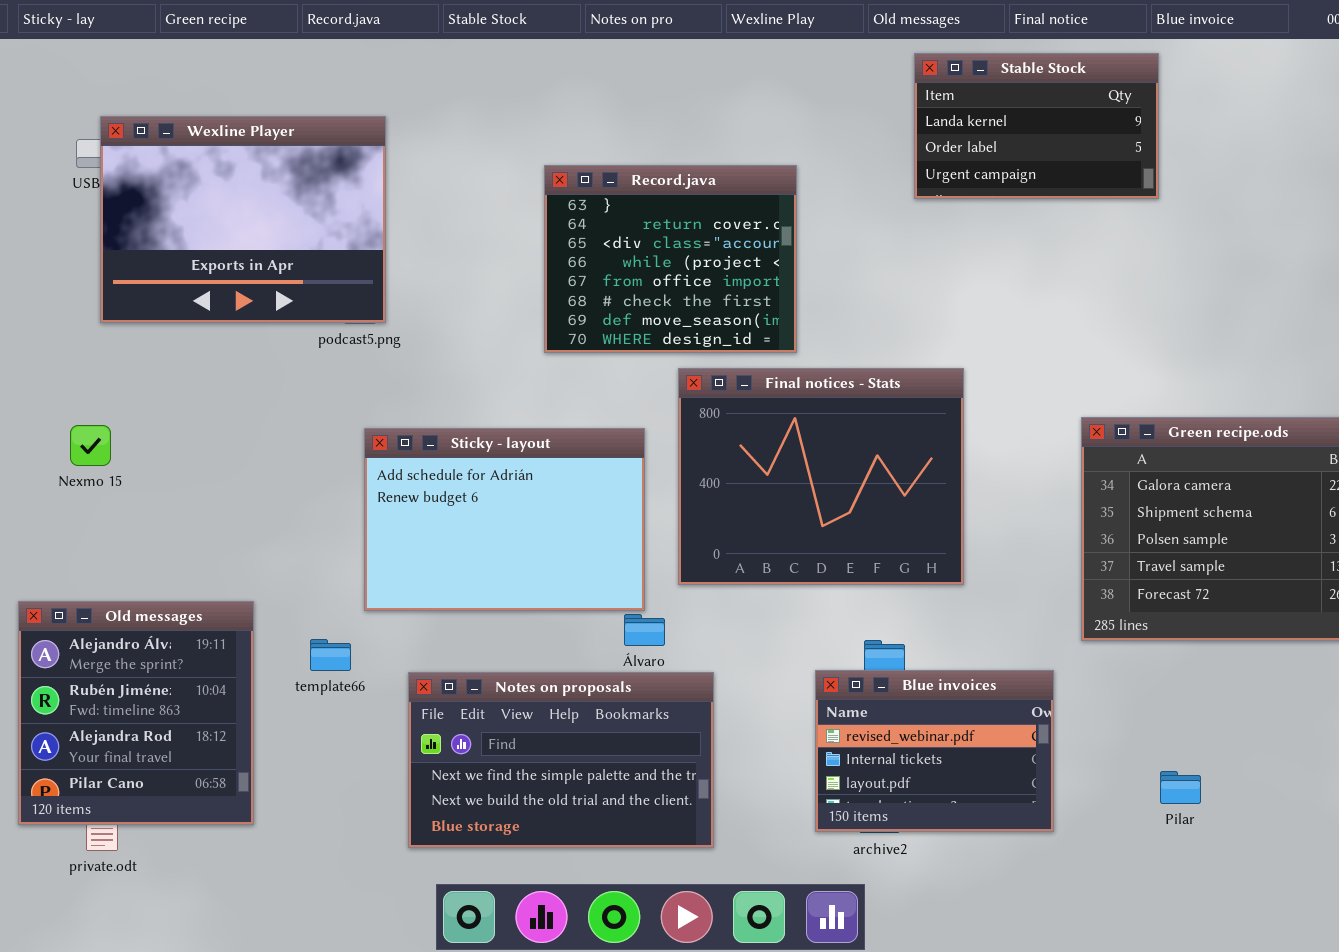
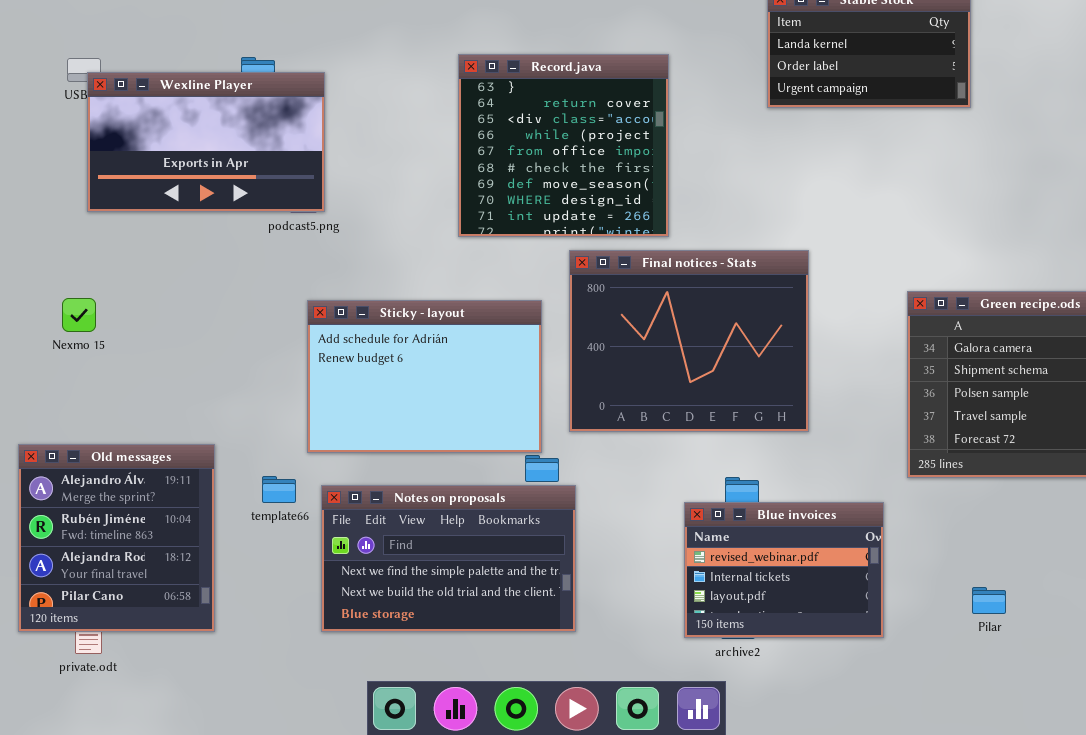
Wexline Player: [100,116,386,323] -> [87,72,325,212], resized
Record.java: [544,165,797,353] -> [458,54,669,237], resized
Notes on proposals: [408,672,714,848] -> [321,485,576,632], moved

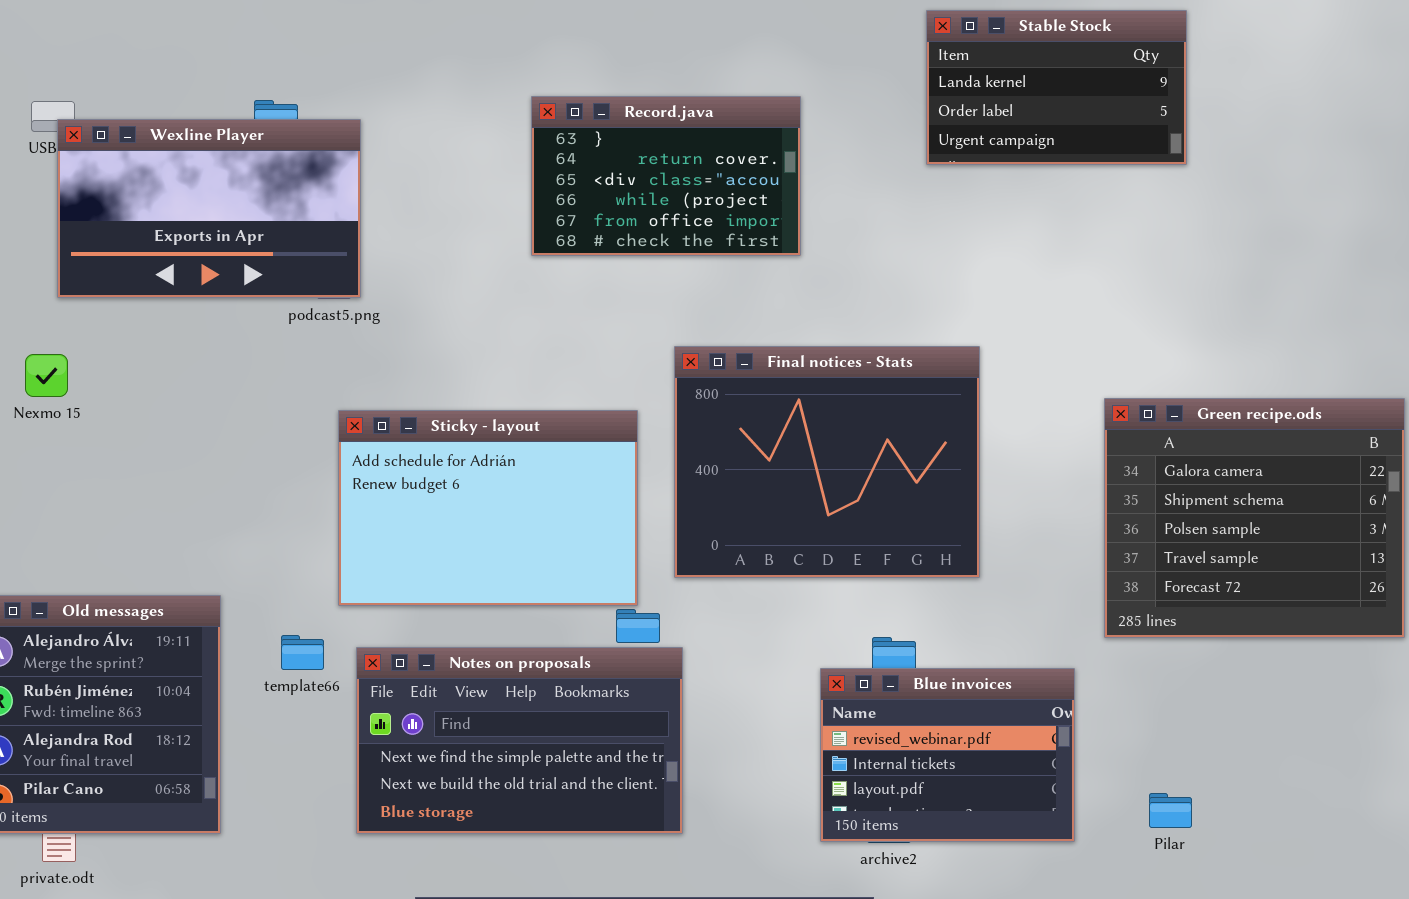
Record.java: [458,54,669,237] -> [531,96,801,256], resized
Nexmo 15: [62,298,96,332] -> [25,354,68,397], moved
Pilar: [972,587,1006,614] -> [1149,793,1192,828], moved

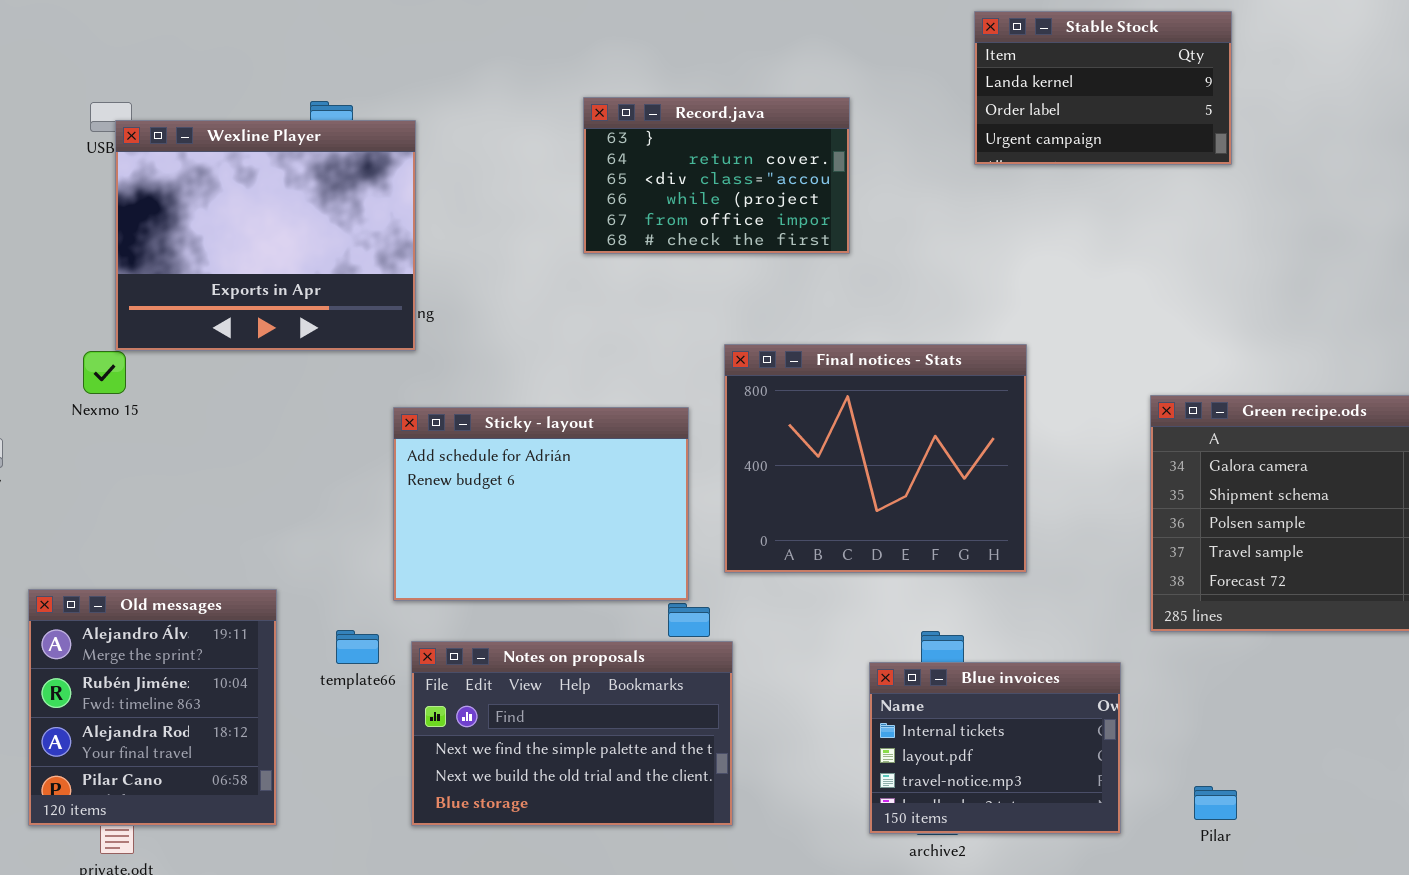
Wexline Player: [57,119,361,298] -> [115,120,416,351], resized
Blue invoices: [820,668,1075,842] -> [869,662,1121,834], scrolled down 1 row

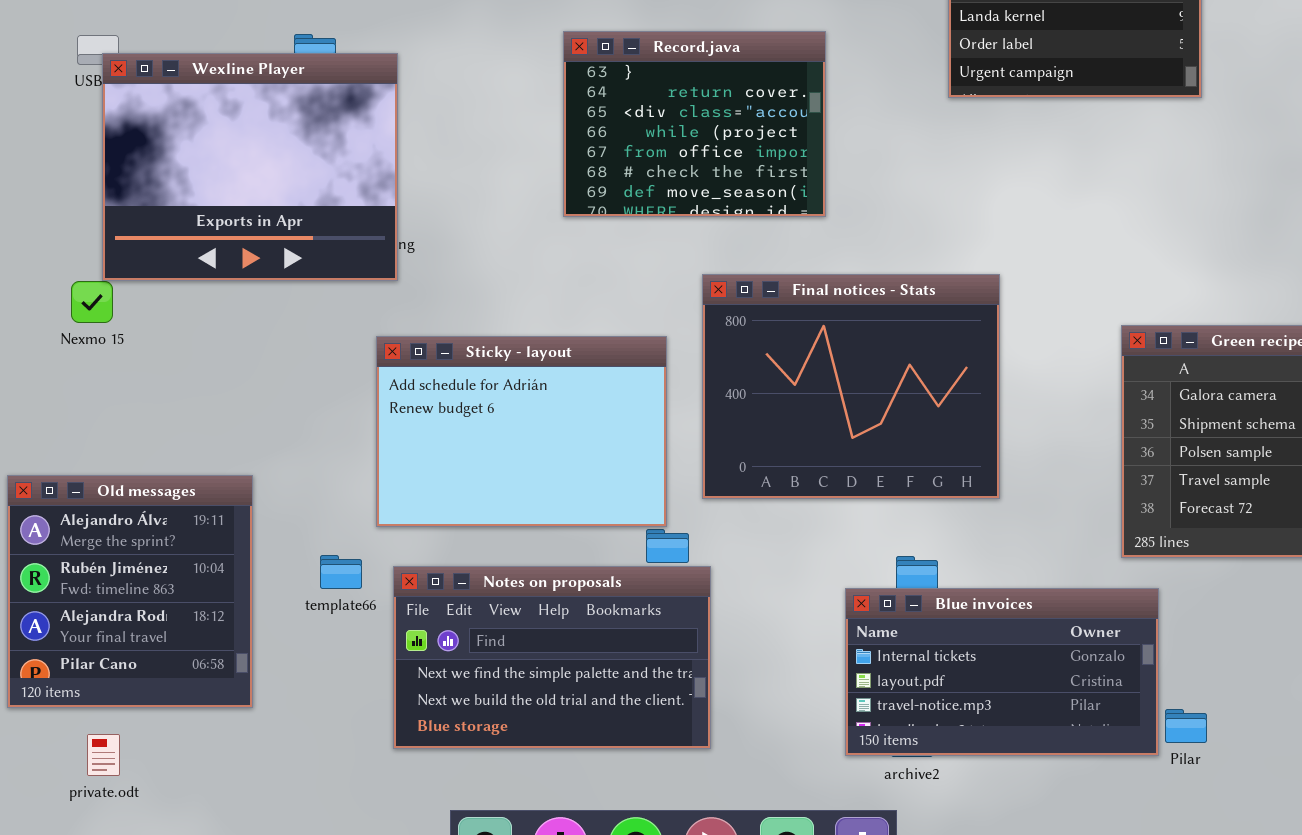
Record.java: [583,97,850,254] -> [563,31,826,217], resized
Old messages: [28,589,277,826] -> [7,475,253,708], moved
Blue invoices: [869,662,1121,834] -> [845,588,1159,756], resized

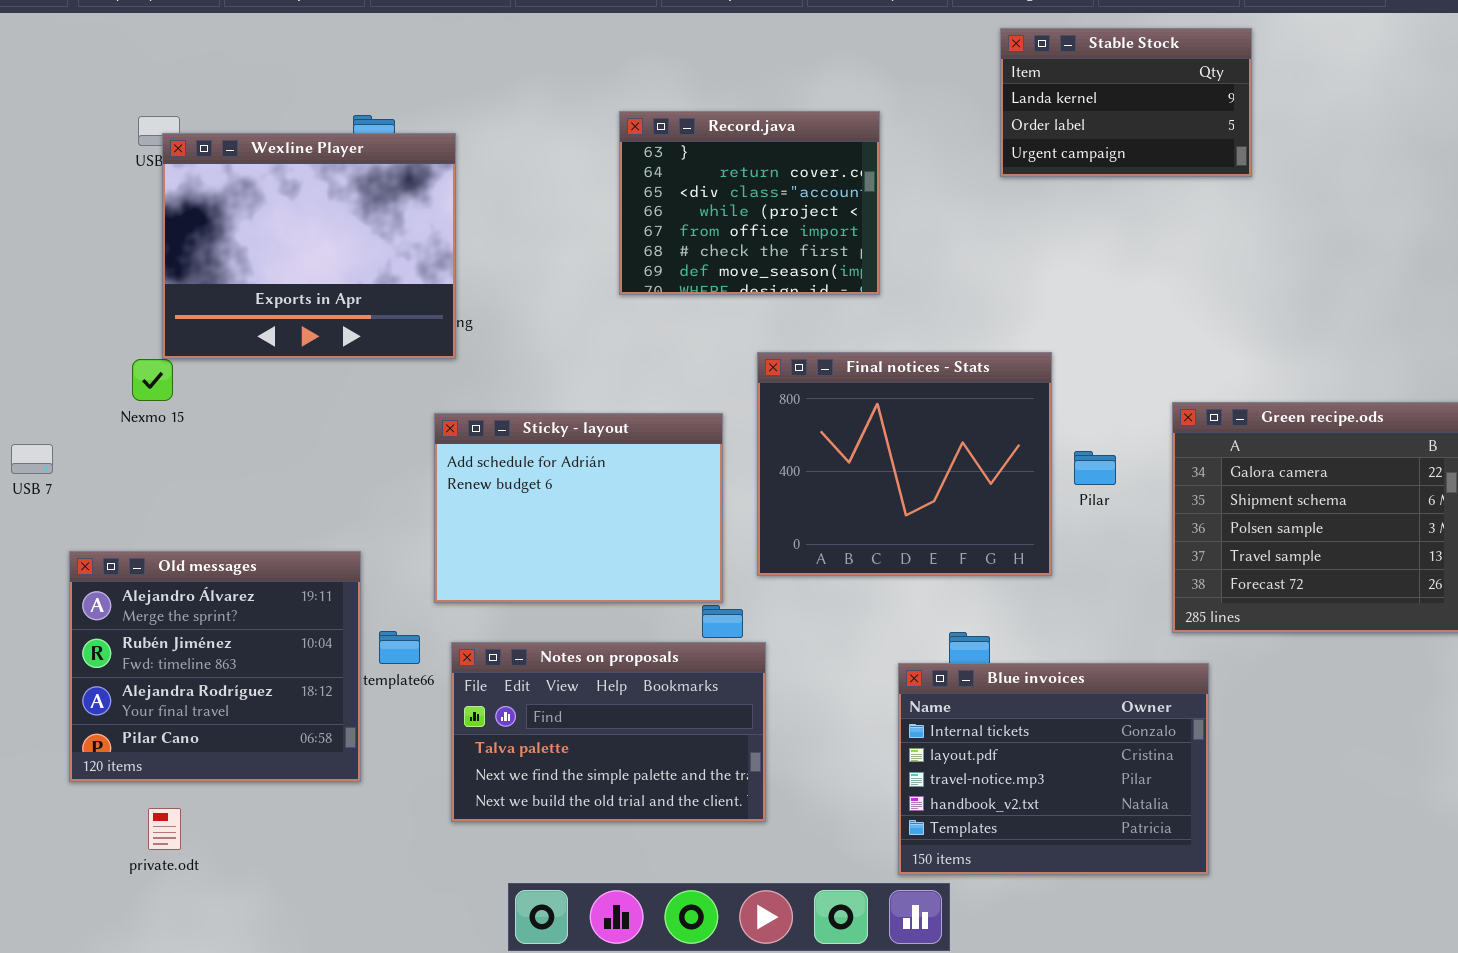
Old messages: [7,475,253,708] -> [69,551,361,782], resized
Notes on proposals: [393,566,711,749] -> [451,642,766,822], scrolled up 1 row
Blue invoices: [845,588,1159,756] -> [898,663,1209,875], resized
Pilar: [1165,709,1207,743] -> [1074,451,1116,485], moved

